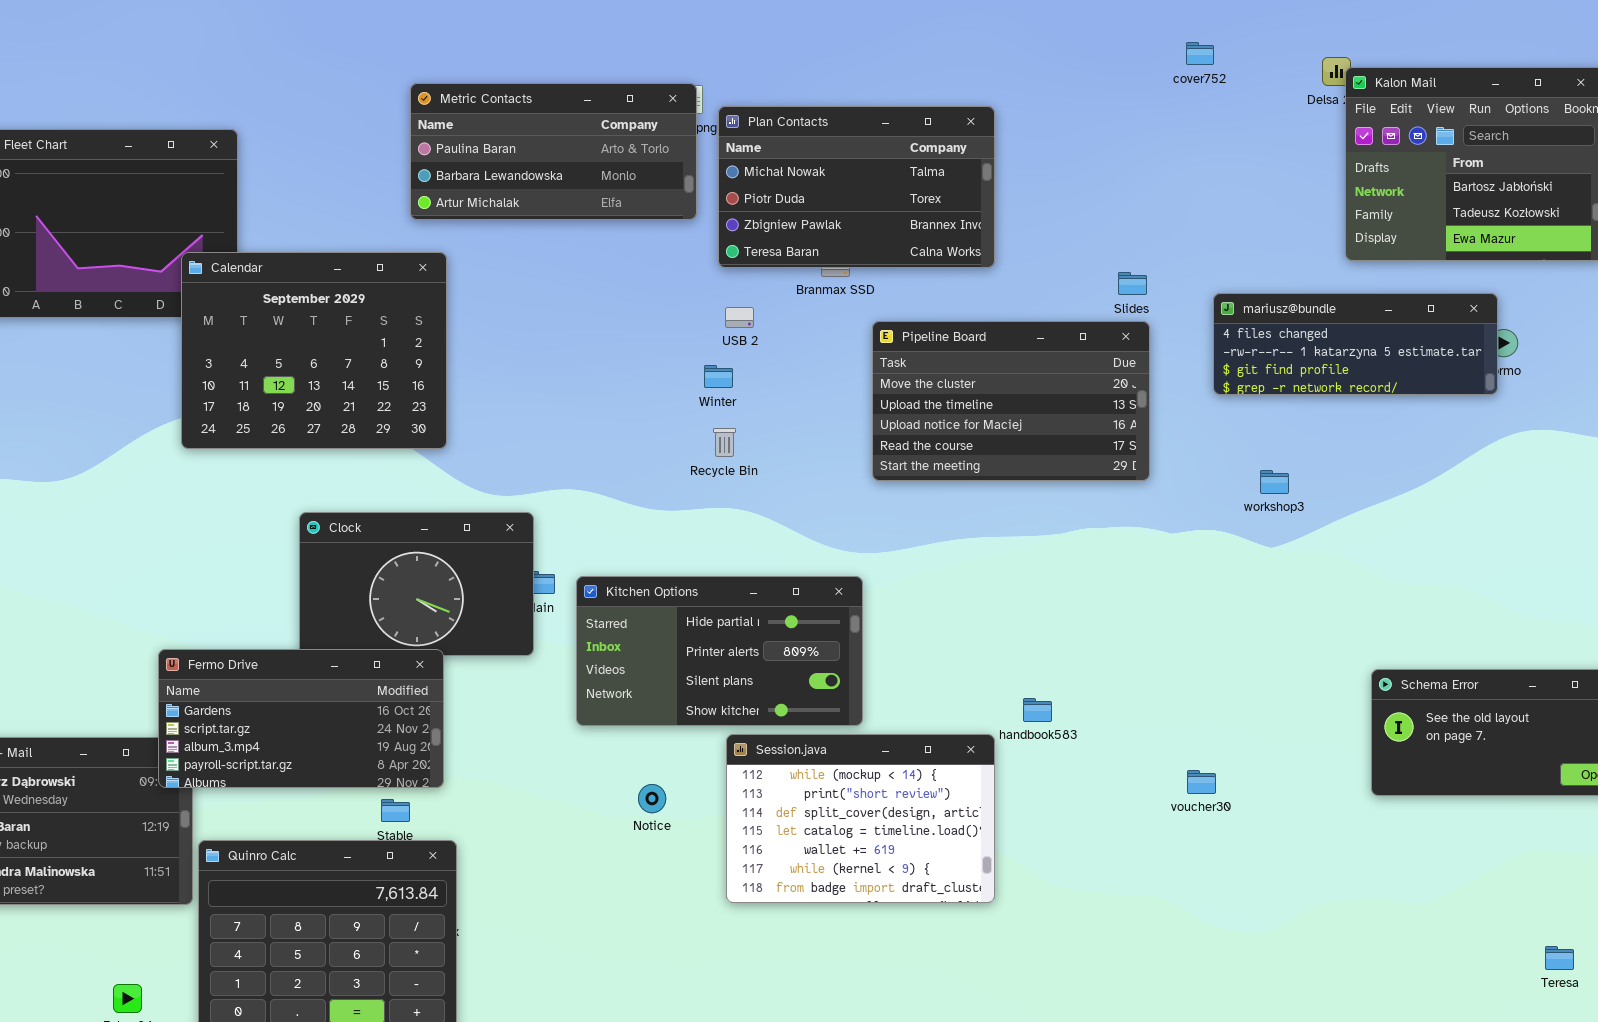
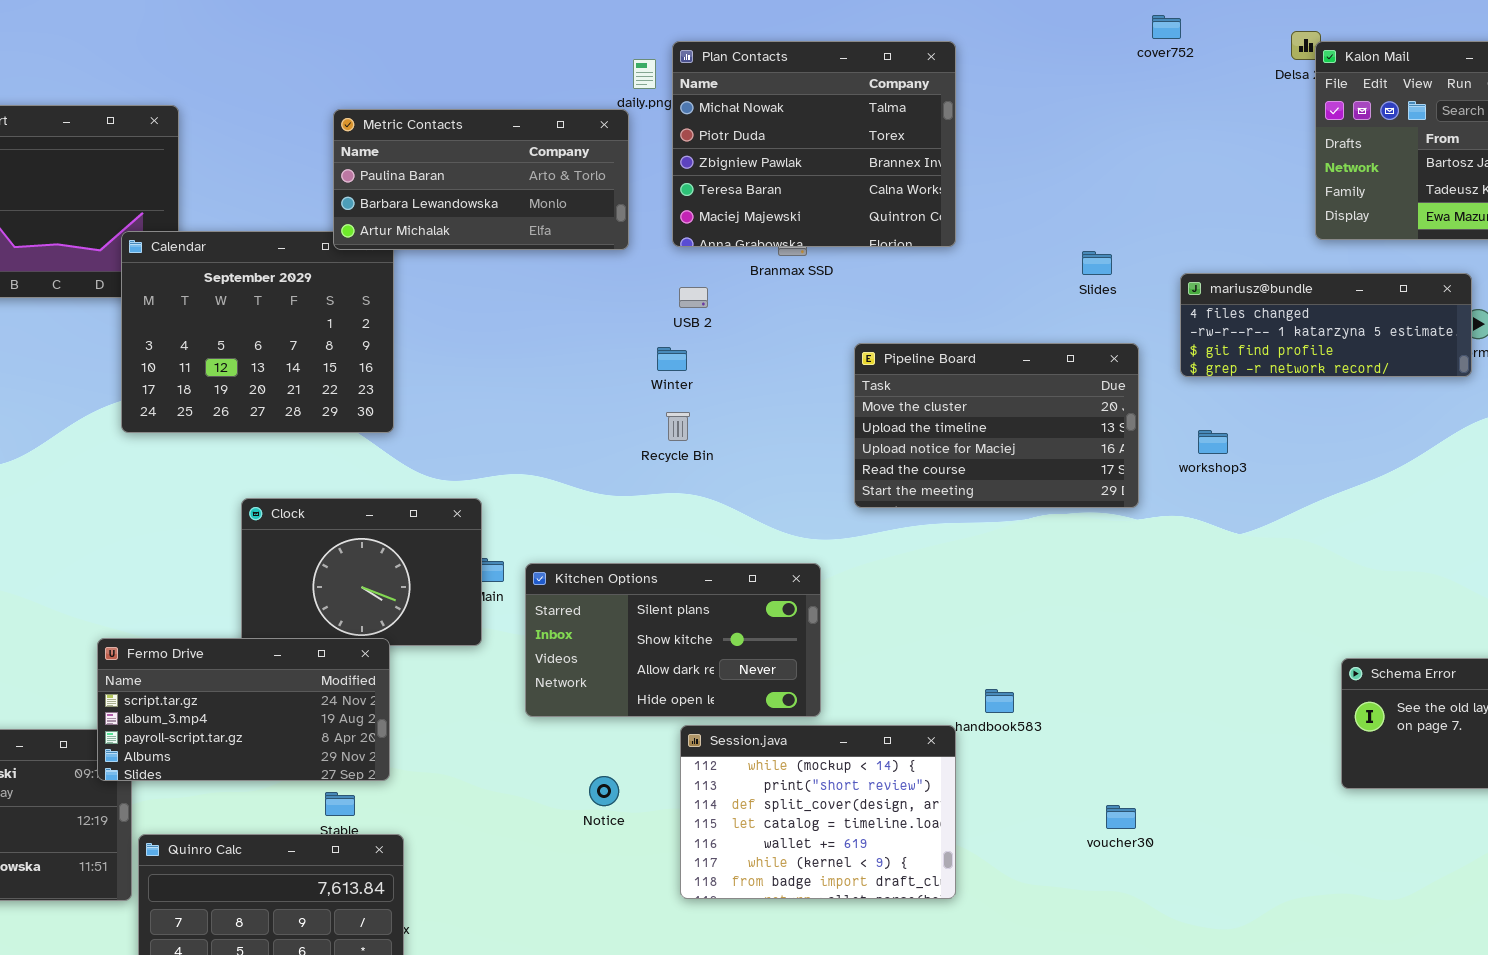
Metric Contacts: [410,83,697,220] -> [333,109,629,250], moved
Plan Contacts: [718,106,995,268] -> [672,41,956,247], resized
Pipeline Board: [872,321,1150,481] -> [854,343,1139,508], moved
workshop3: [1260,470,1289,494] -> [1198,430,1228,454], moved
Kitchen Options: [576,576,863,726] -> [525,563,821,717], scrolled down 2 rows
Fermo Drive: [158,649,444,788] -> [97,638,390,781], scrolled down 1 row
voucher30: [1187,770,1216,794] -> [1106,805,1136,829], moved

